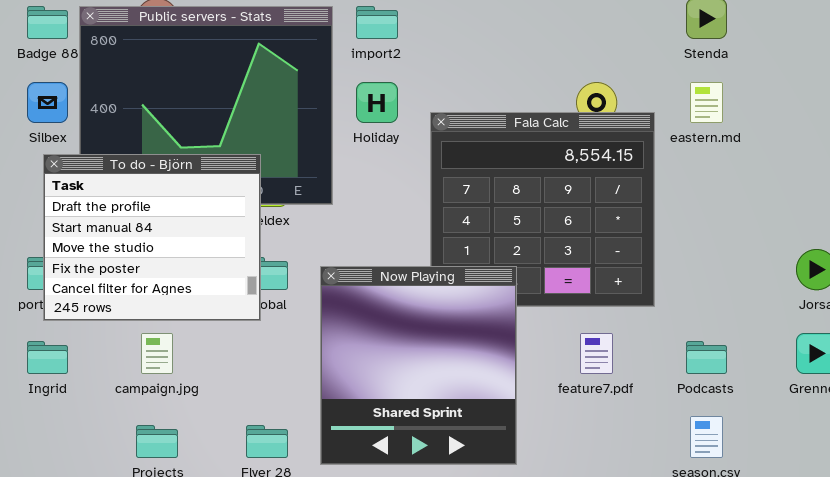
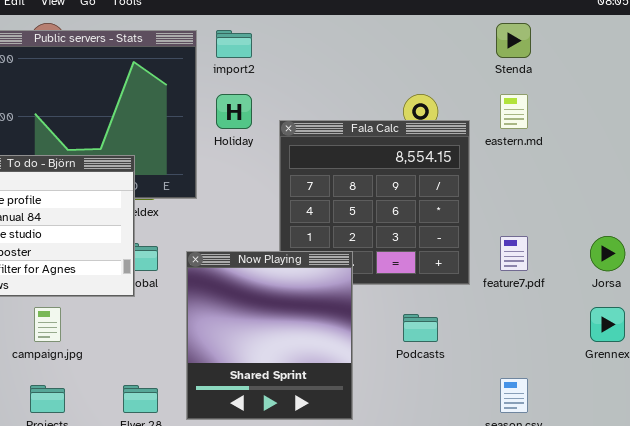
feature7.pdf: [580,333,613,374] -> [500,236,528,271], moved
Podcasts: [686,341,727,374] -> [403,314,438,342], moved

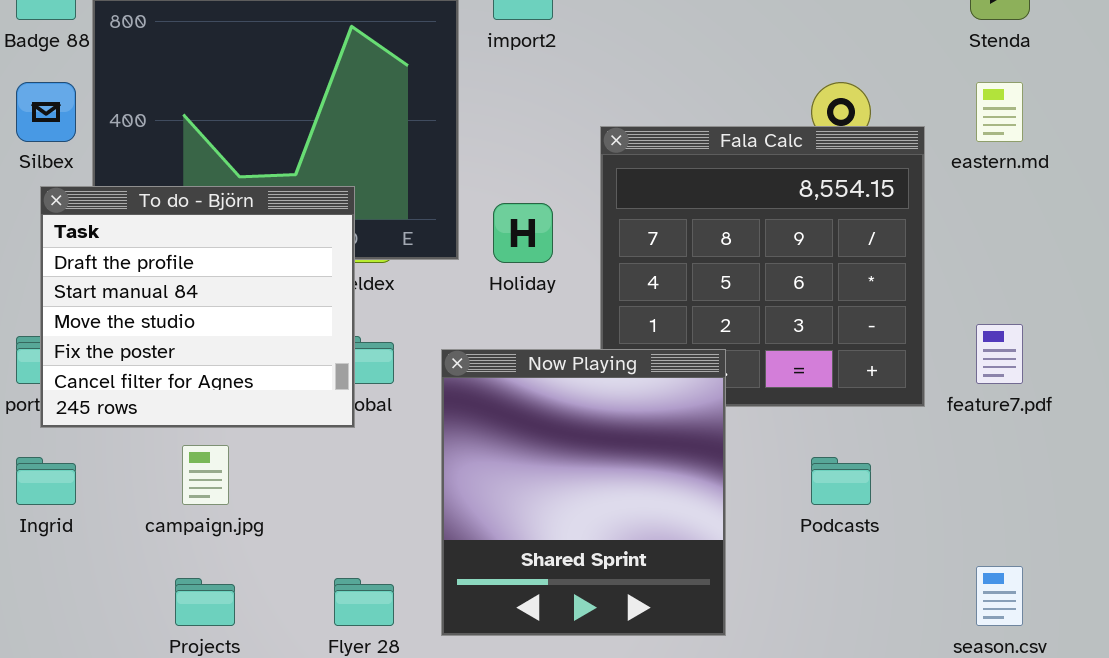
Holiday: [216,94,252,129] -> [493,203,553,263], moved

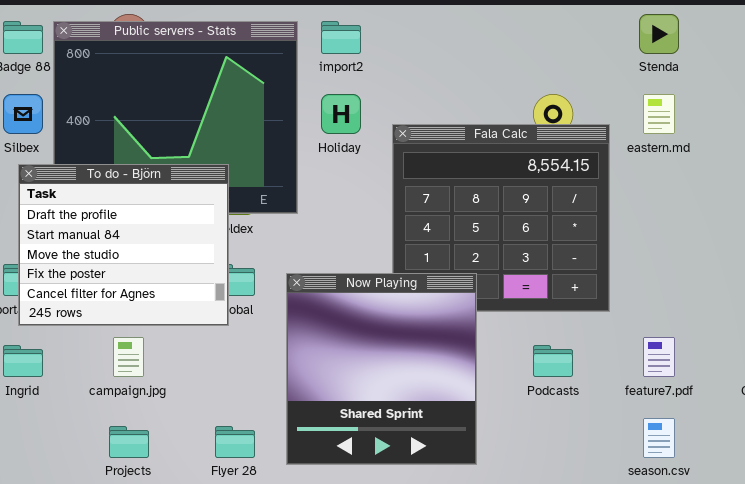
Holiday: [493,203,553,263] -> [321,94,361,134], moved
feature7.pdf: [976,324,1023,384] -> [643,337,675,377], moved

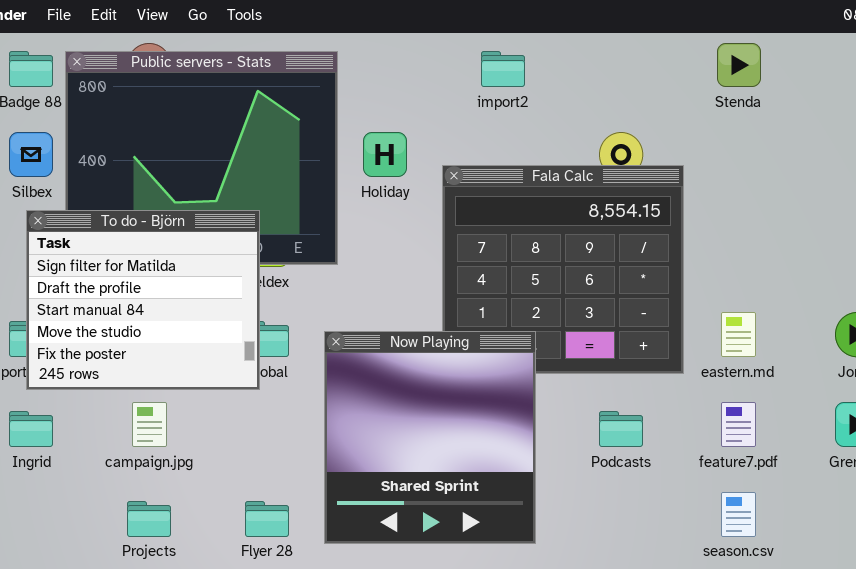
import2: [321,21,361,54] -> [481,51,525,87], moved
eastern.md: [643,94,675,134] -> [721,312,756,357], moved
To do - Björn: [18,164,229,326] -> [26,210,260,390], scrolled up 1 row

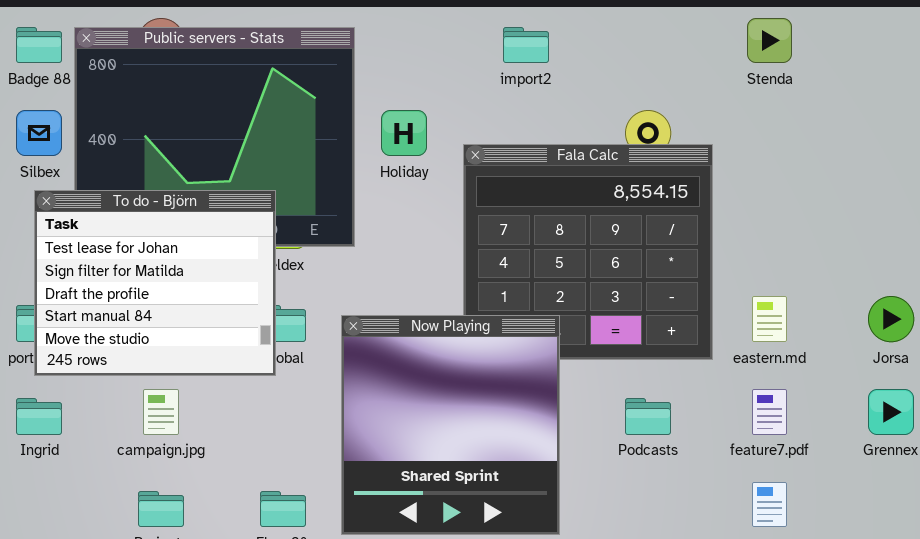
To do - Björn: [26,210,260,390] -> [34,190,276,376], scrolled up 1 row

